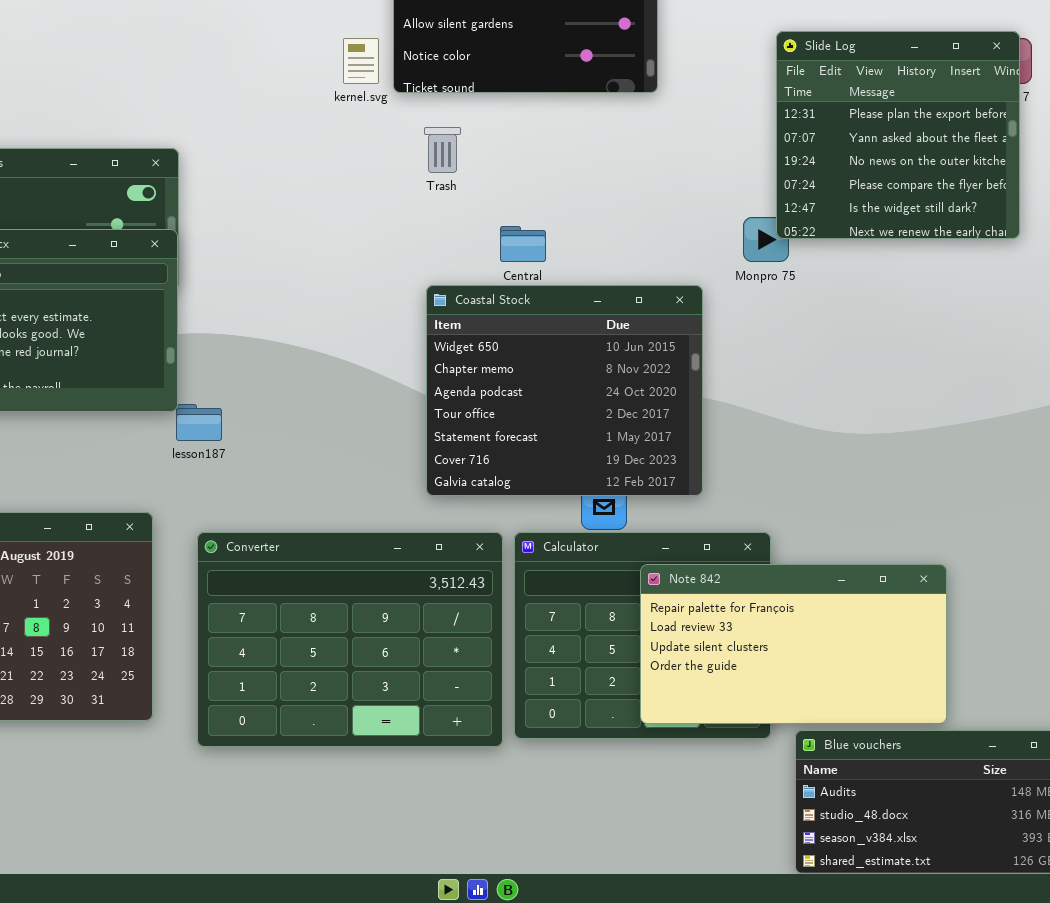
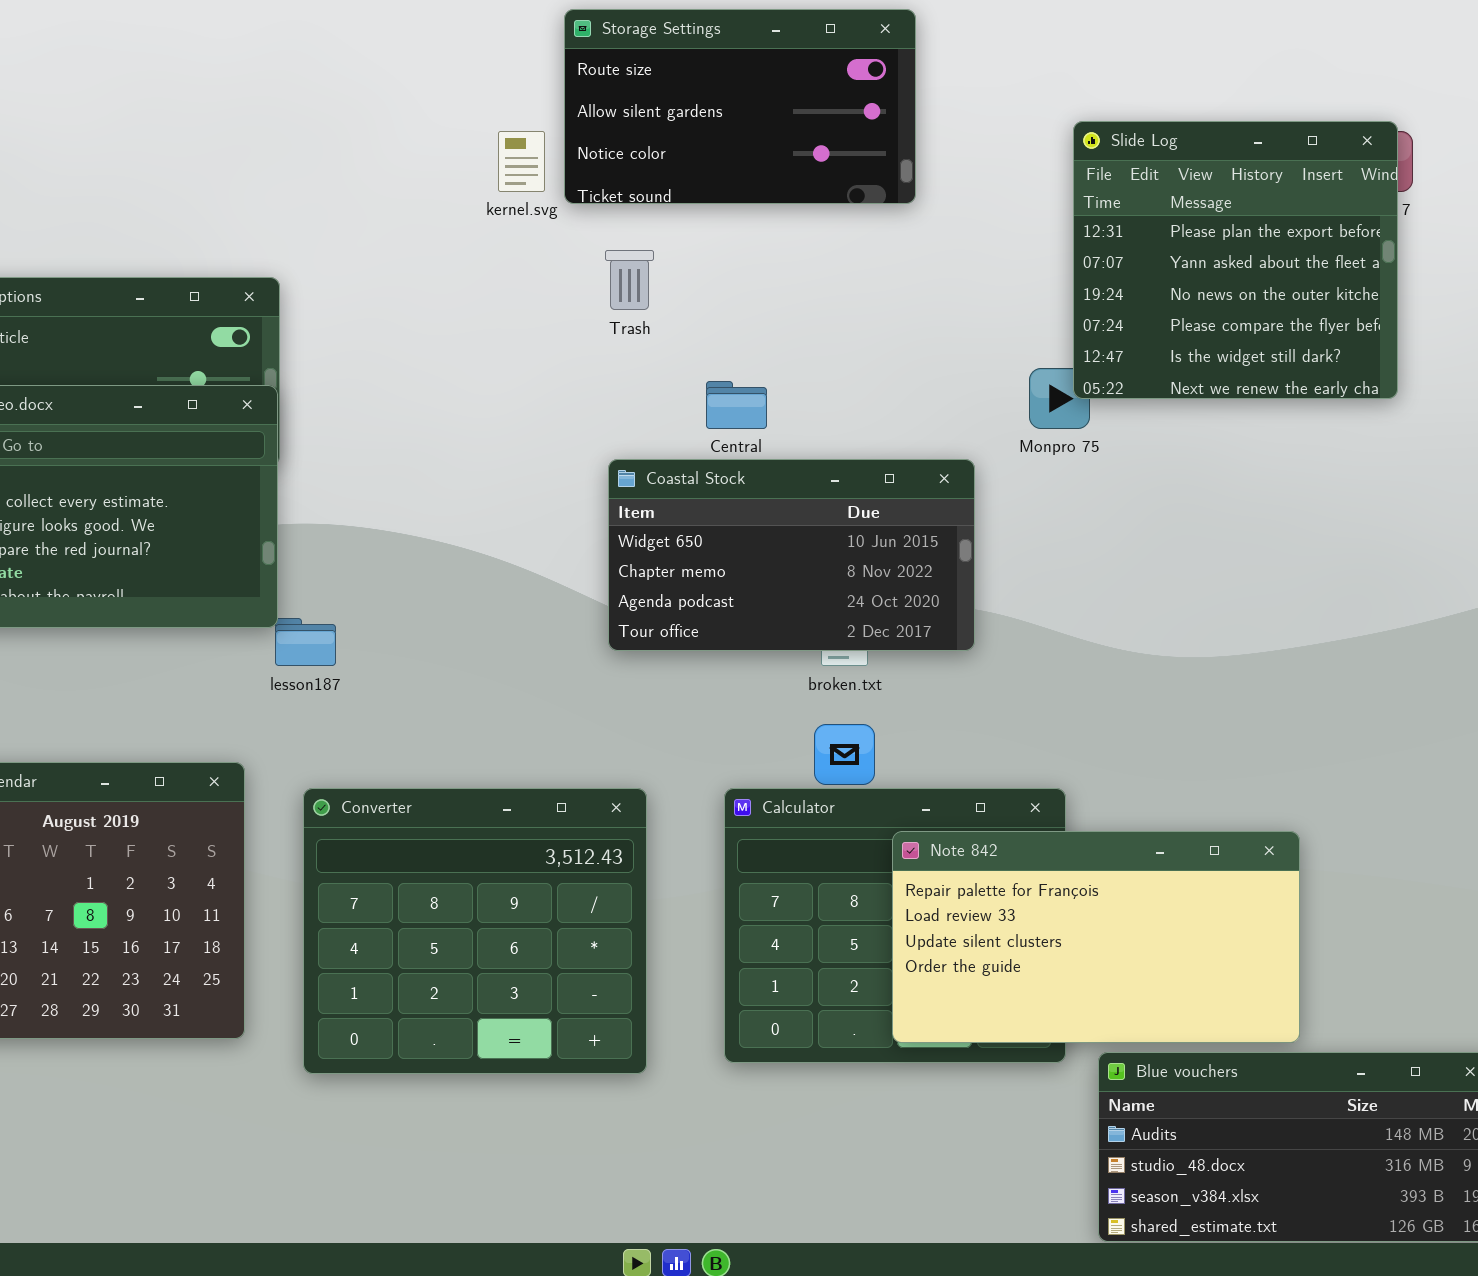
Coastal Stock: [426,285,703,496] -> [608,459,975,651], resized
Converter: [197,532,503,747] -> [303,788,647,1074], resized

